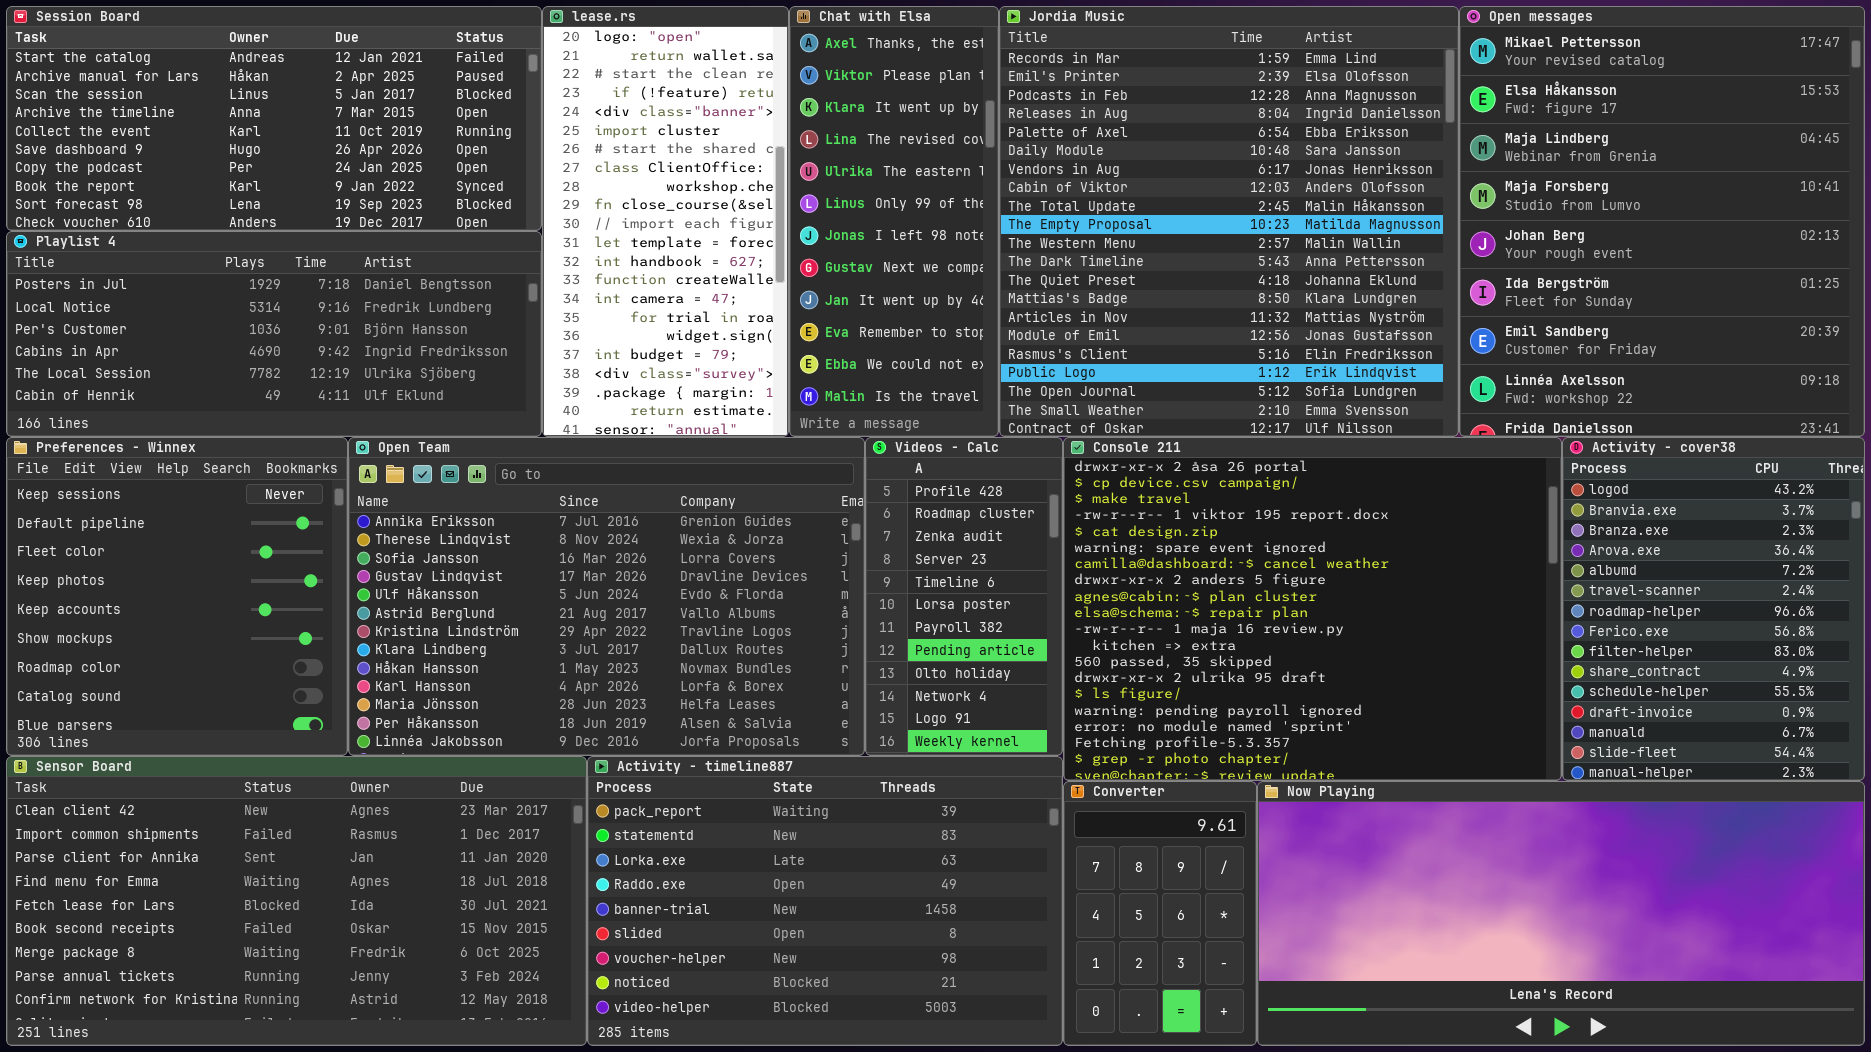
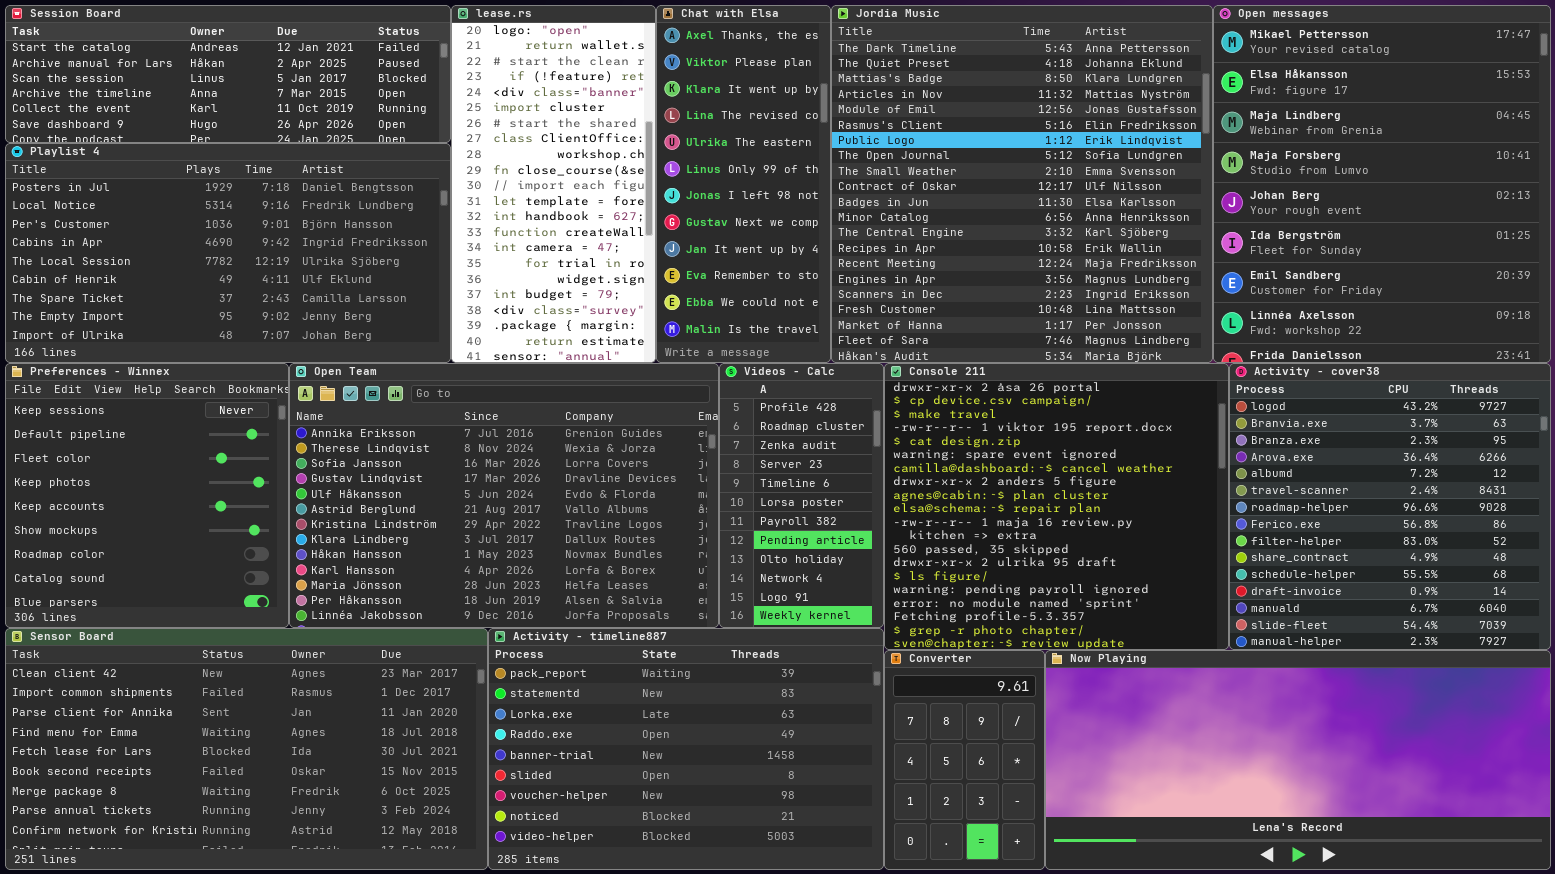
Session Board: [6,6,542,231] -> [5,5,451,143], resized
Jordia Music: [999,6,1459,437] -> [831,5,1213,363], scrolled down 11 rows
Playlist 4: [6,231,542,437] -> [5,143,451,363], resized
Console 211: [1063,437,1562,781] -> [884,363,1229,650], resized
Activity - cover38: [1562,437,1865,781] -> [1229,363,1551,650], resized

